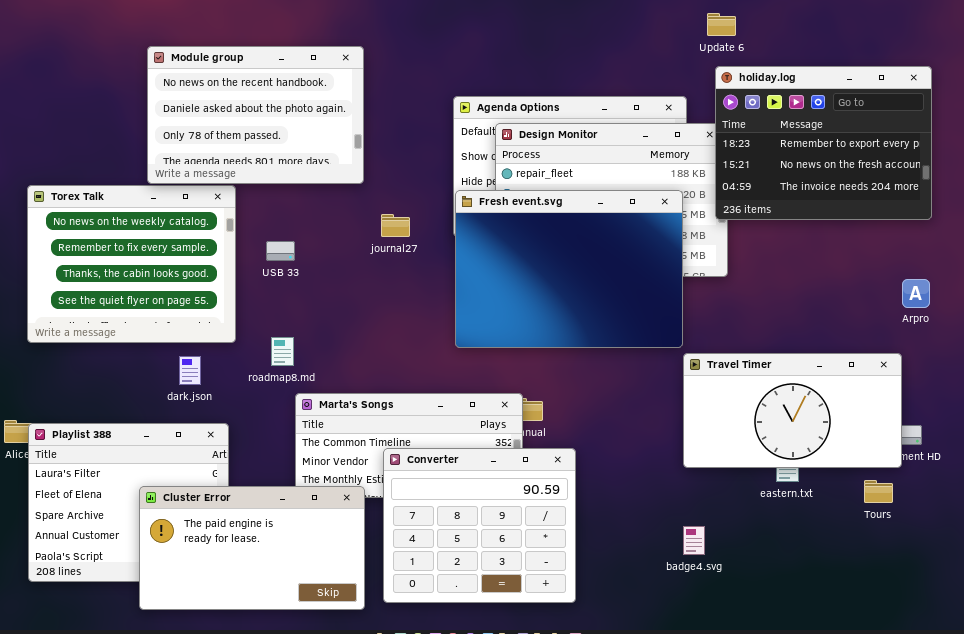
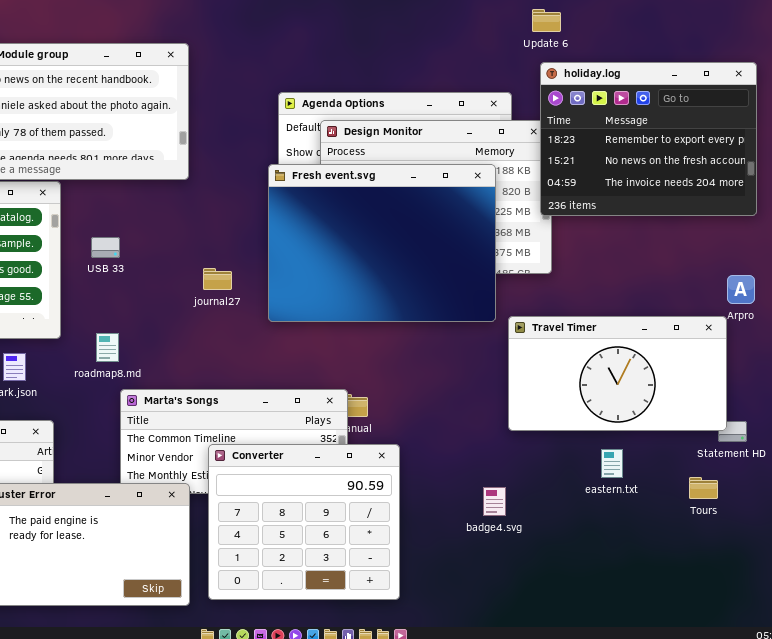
Fresh event.svg: [455,190,683,348] -> [268,164,496,322], moved
journal27: [381,214,410,237] -> [203,268,232,290], moved
Travel Timer: [683,353,902,468] -> [508,316,727,431], moved
badge4.svg: [683,526,705,555] -> [483,487,506,516], moved

